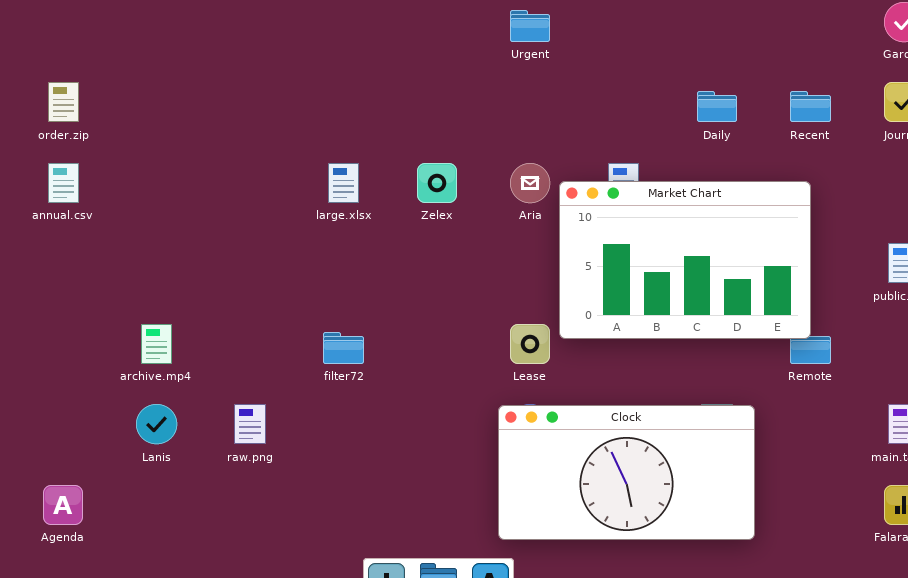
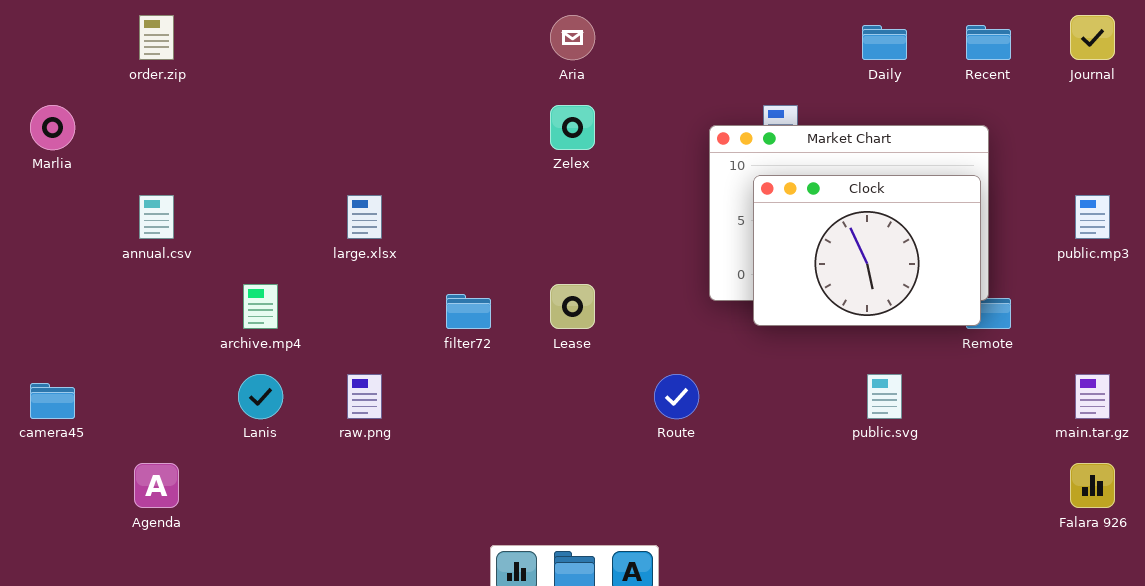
annual.csv: [48,163,79,203] -> [139,195,174,239], moved
large.xlsx: [328,163,359,203] -> [347,195,382,239], moved
Aria: [510,163,550,203] -> [550,15,595,60], moved
Lease: [510,324,550,364] -> [550,284,595,329], moved
Clock: [498,405,755,540] -> [753,175,981,326], moved, resized

